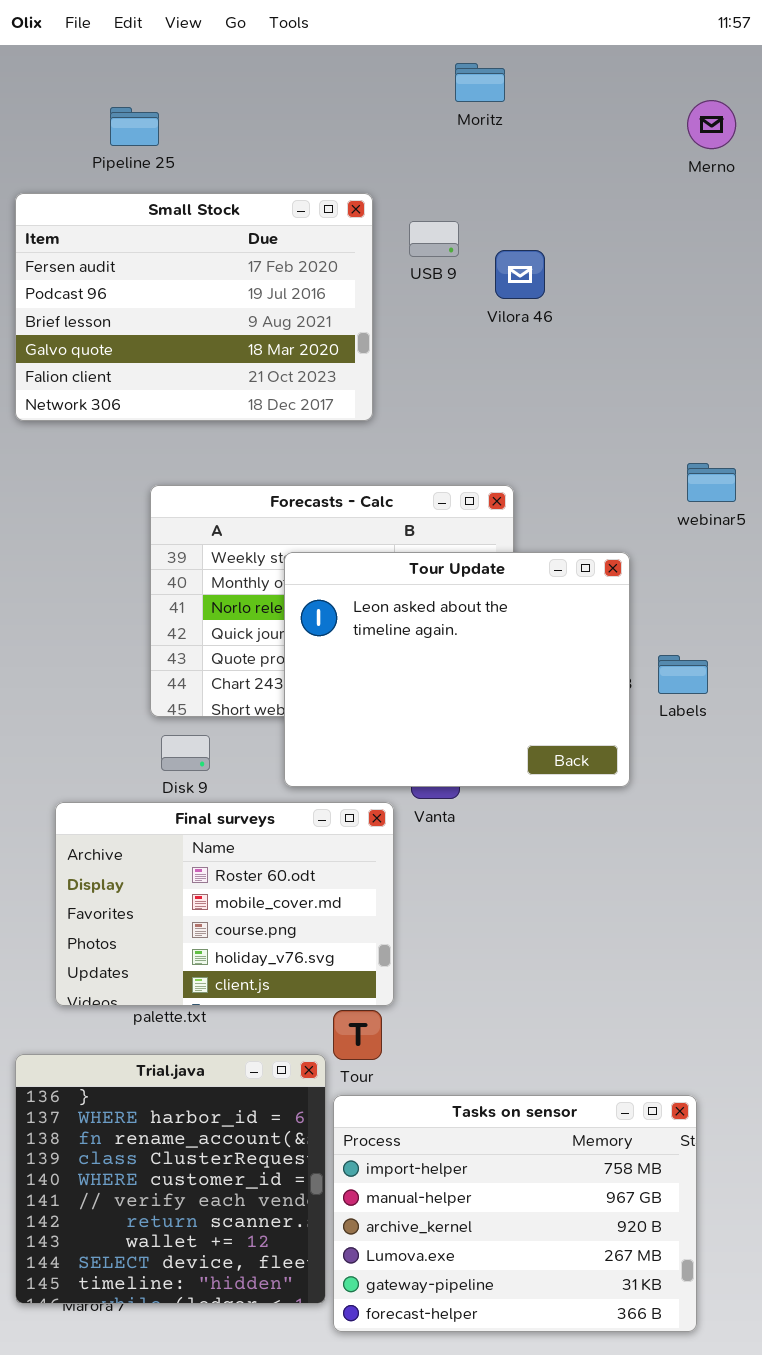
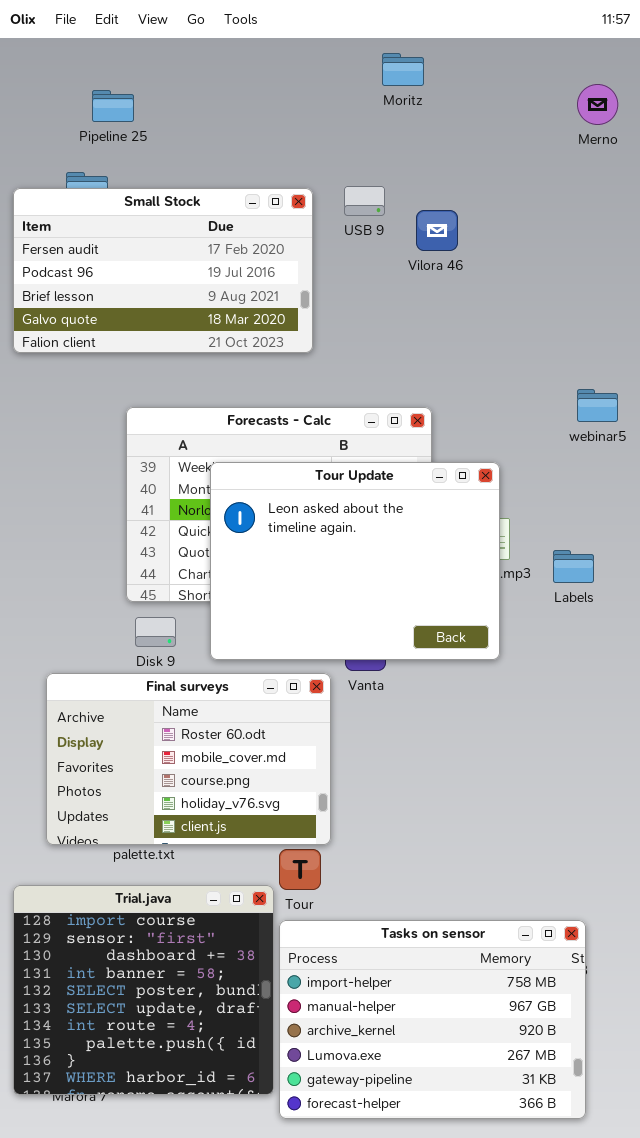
Small Stock: [15,193,373,421] -> [13,188,313,353], resized
Tour Update: [284,552,630,787] -> [210,462,500,660], moved
Trial.java: [15,1054,326,1304] -> [13,885,274,1095], scrolled up 8 rows

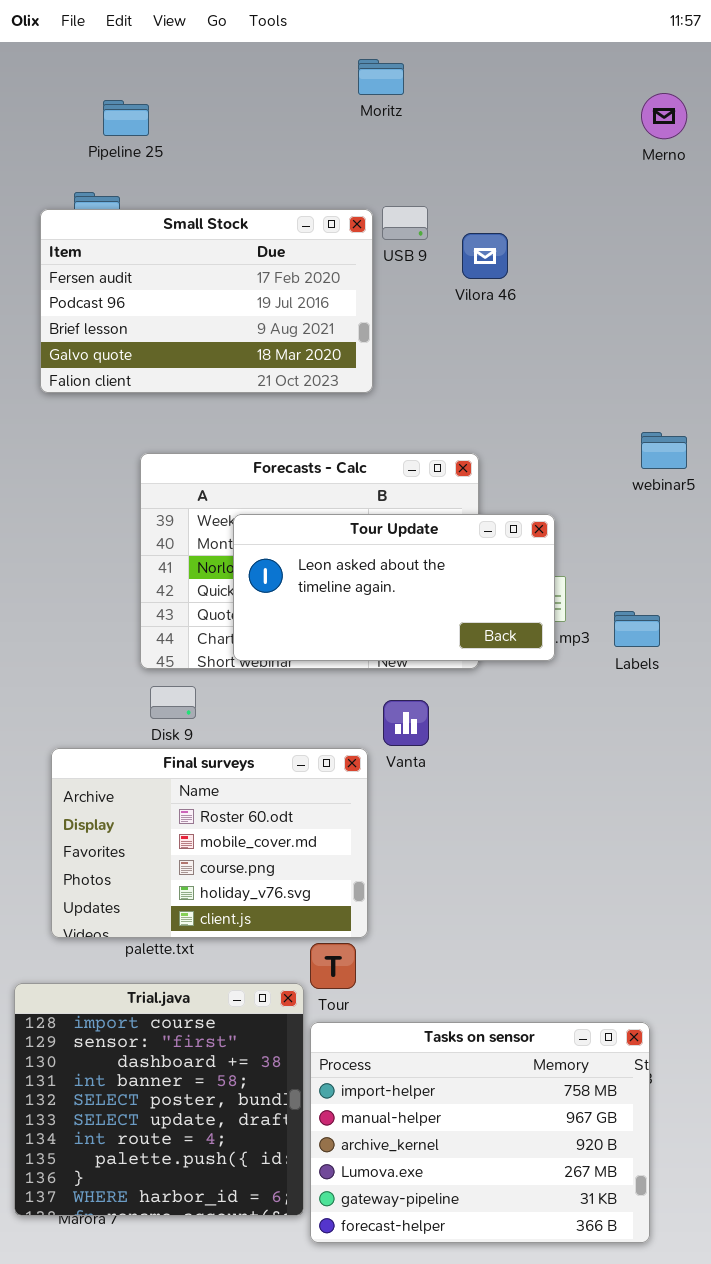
Moritz: [382,53,424,86] -> [358,59,404,95], moved
Small Stock: [13,188,313,353] -> [40,209,373,393], moved
Tour Update: [210,462,500,660] -> [233,514,555,661], resized

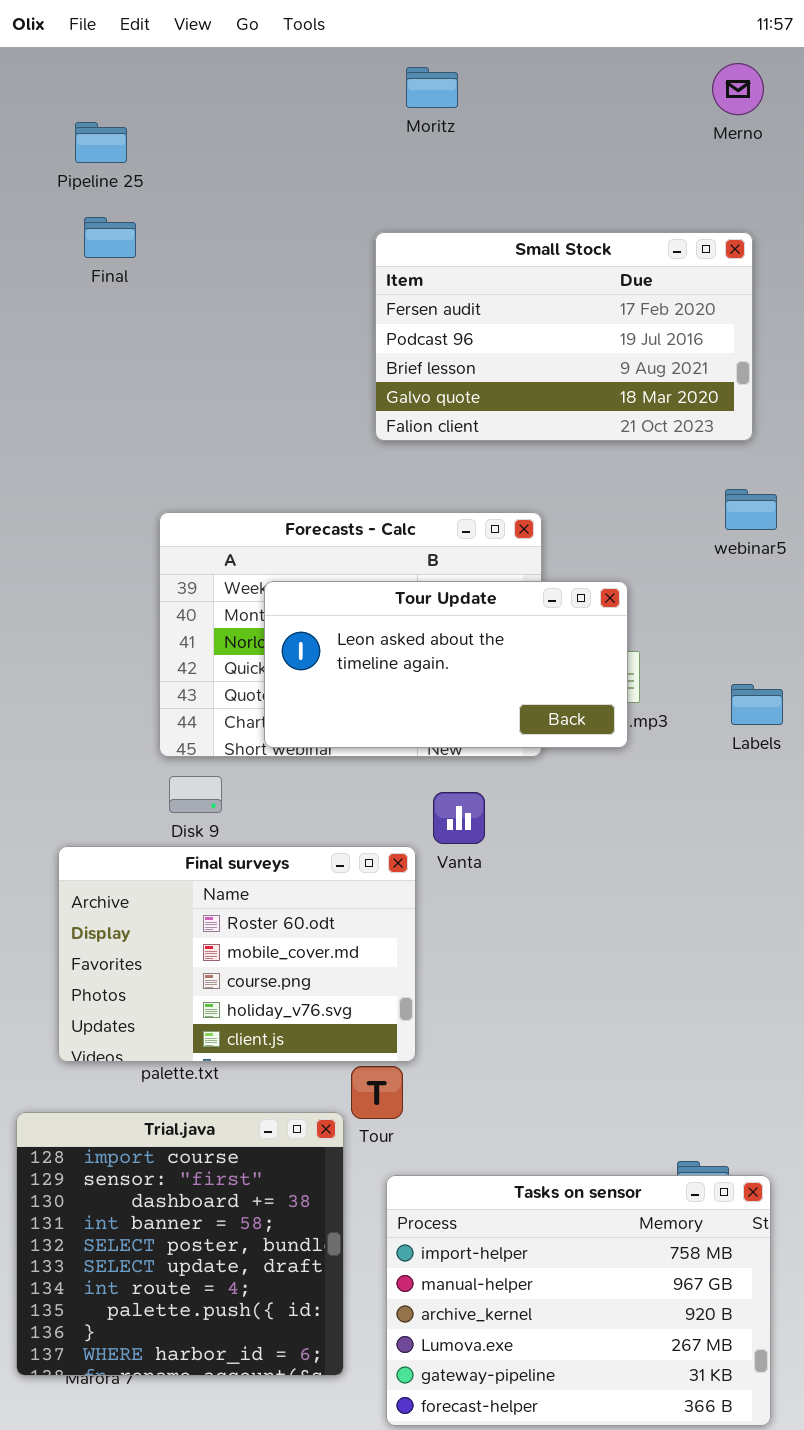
Merno: [641,93,687,139] -> [712,63,764,115], moved
Pipeline 25: [103,100,149,136] -> [75,122,127,163], moved
Small Stock: [40,209,373,393] -> [375,232,753,441], moved
Labels: [614,611,660,647] -> [731,684,783,725], moved
Tasks on sensor: [310,1022,650,1243] -> [386,1175,771,1426], moved

